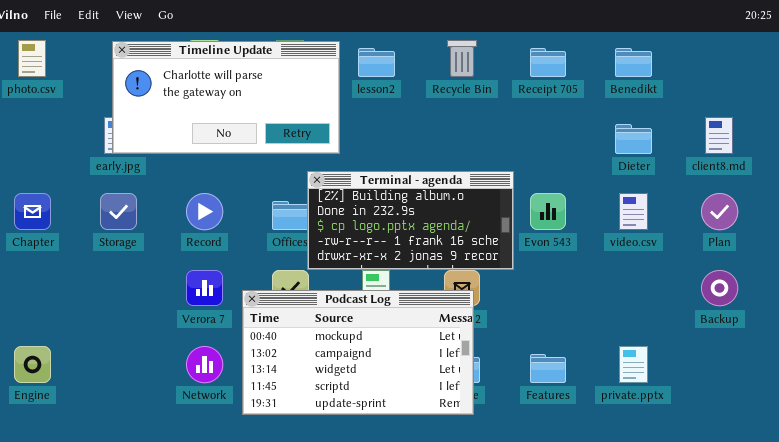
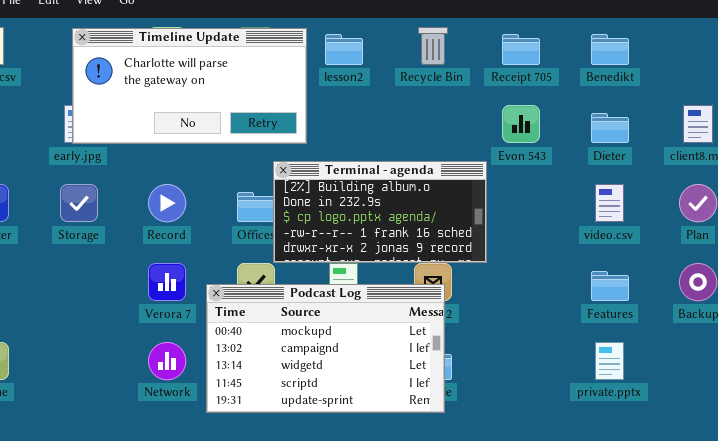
Evon 543: [530,193,566,230] -> [502,105,540,143], moved
Features: [530,354,566,383] -> [591,271,629,301], moved

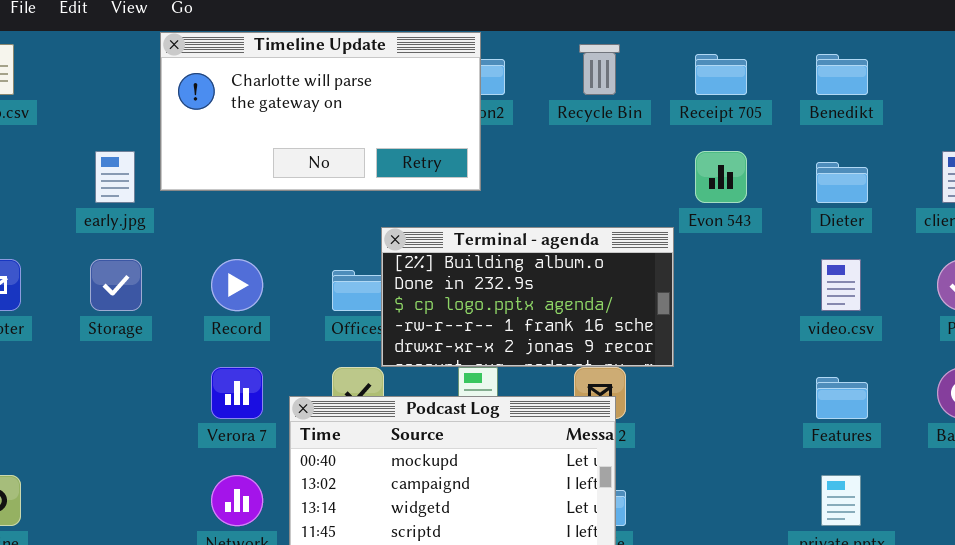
Timeline Update: [72,28,307,144] -> [160,32,481,191], moved

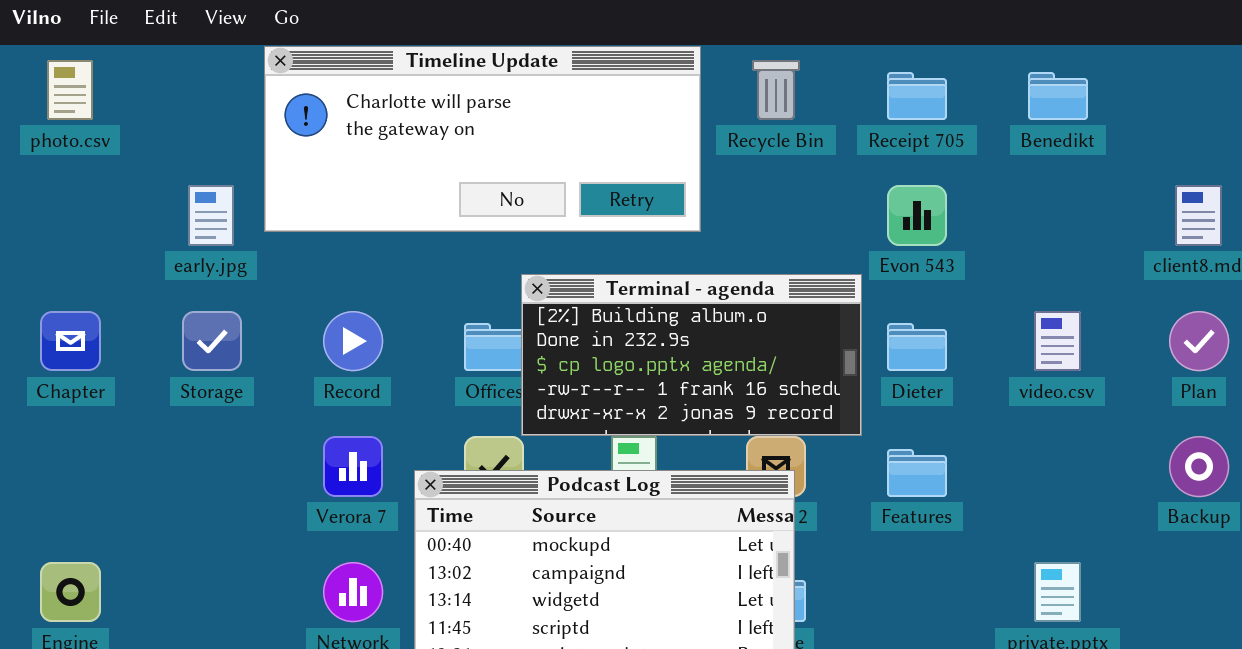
Timeline Update: [160,32,481,191] -> [264,46,701,232], resized
Dieter: [816,162,868,203] -> [887,323,947,371], moved
Features: [816,377,868,419] -> [887,449,947,497], moved

